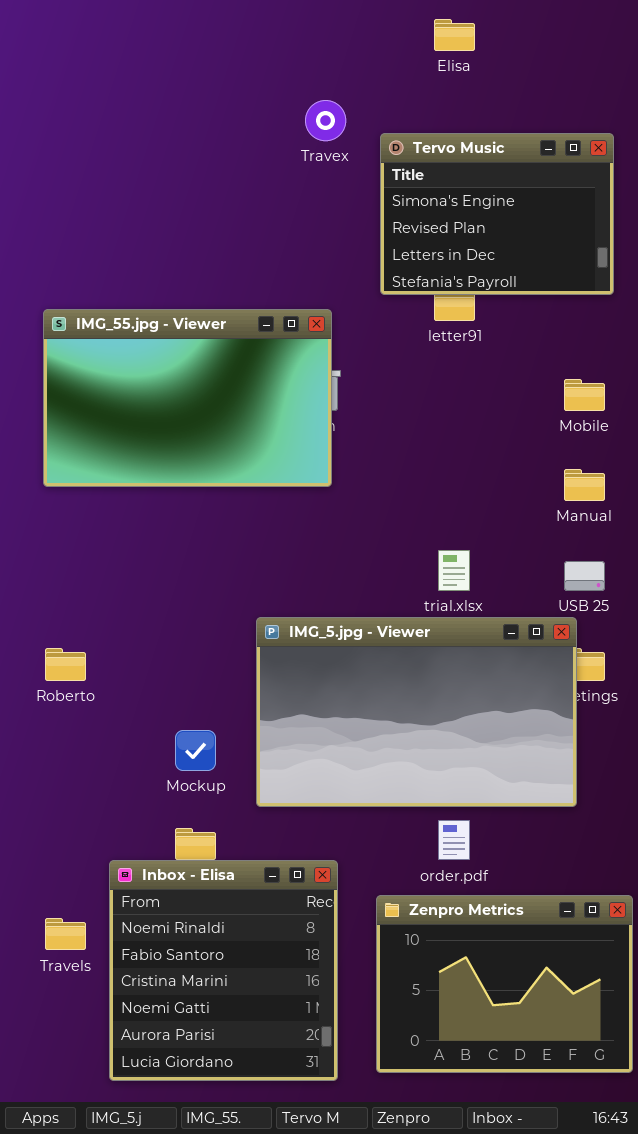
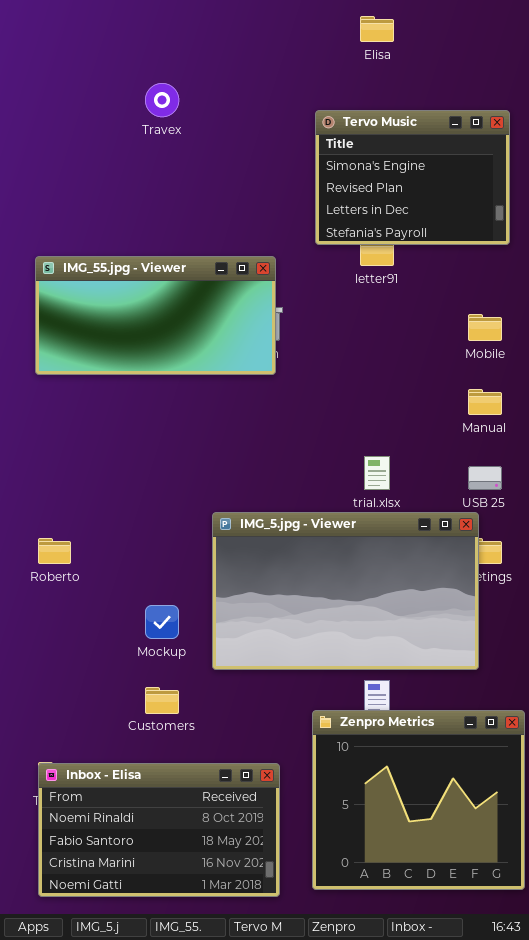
Travex: [305,100,346,141] -> [145,83,179,117], moved
IMG_55.jpg - Viewer: [43,309,332,487] -> [35,256,276,375], resized
Inbox - Elisa: [109,860,338,1081] -> [38,763,280,897], resized
Zenpro Metrics: [376,895,633,1073] -> [312,710,525,890], resized

